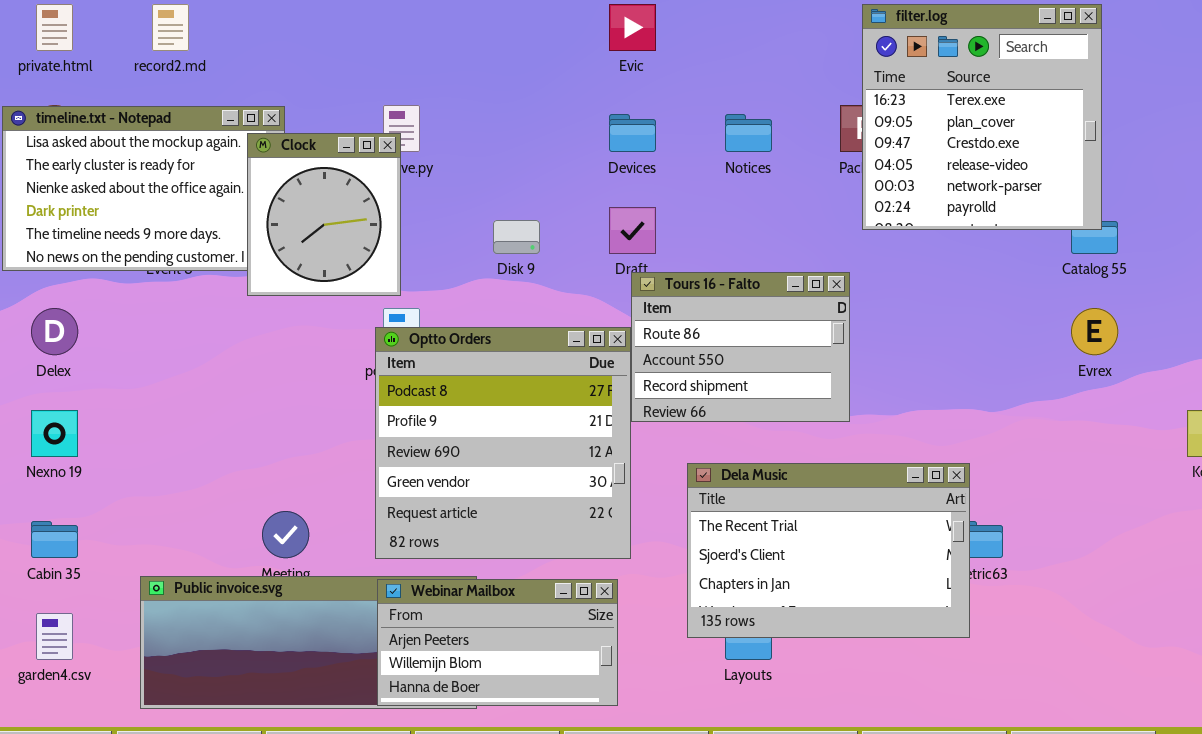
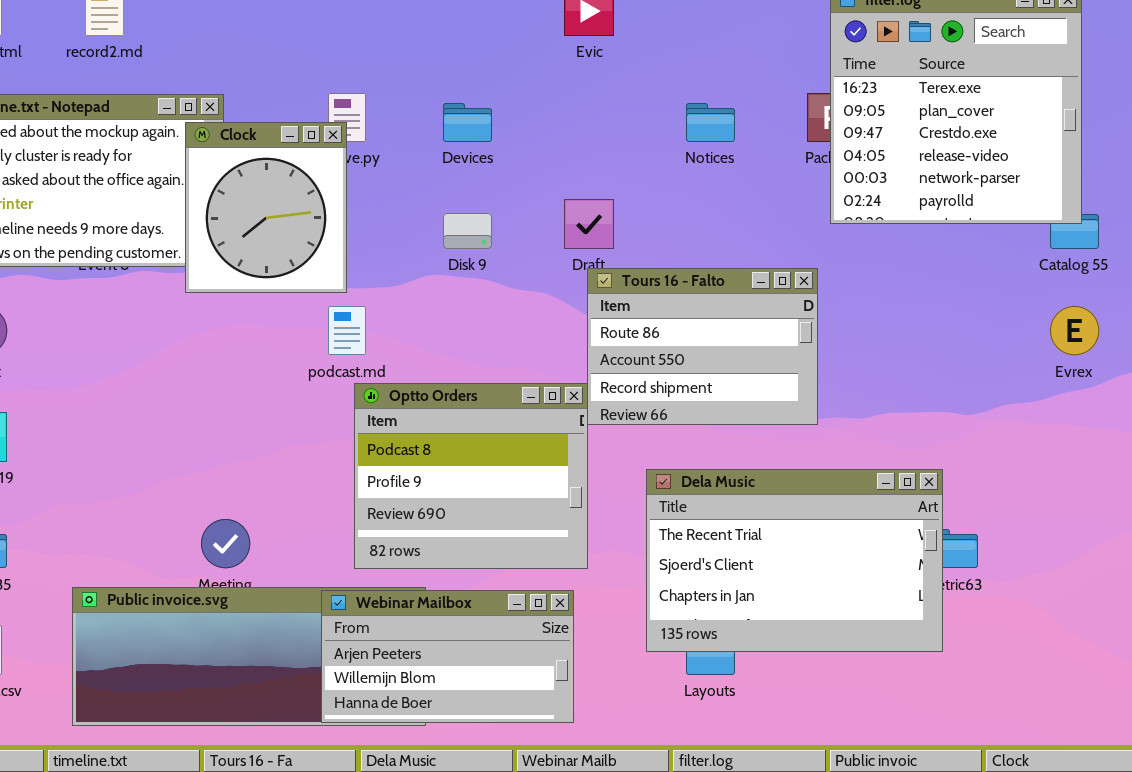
Devices: [609,114,656,152] -> [443,103,492,142], moved
Optto Orders: [375,327,631,559] -> [354,383,588,569], resized

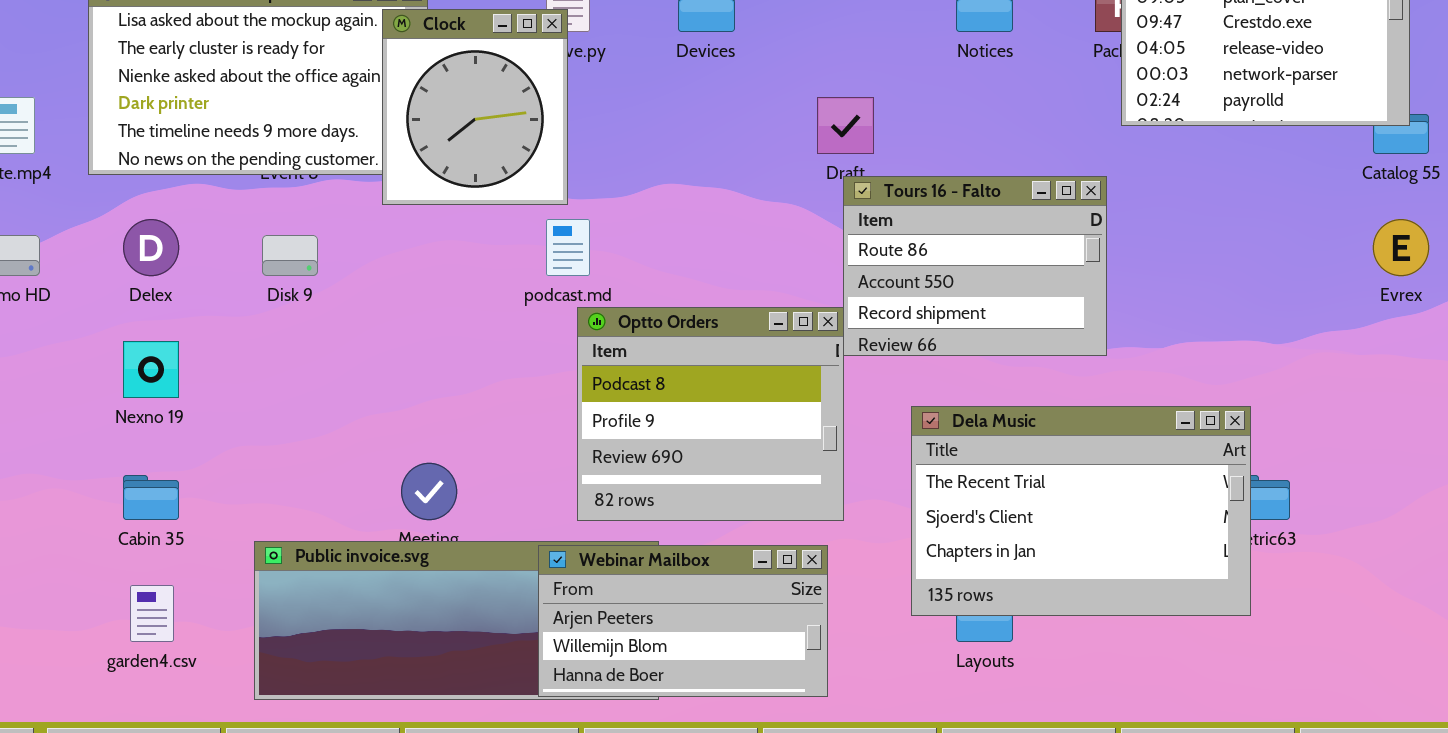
Disk 9: [443,213,492,249] -> [262,235,318,276], moved

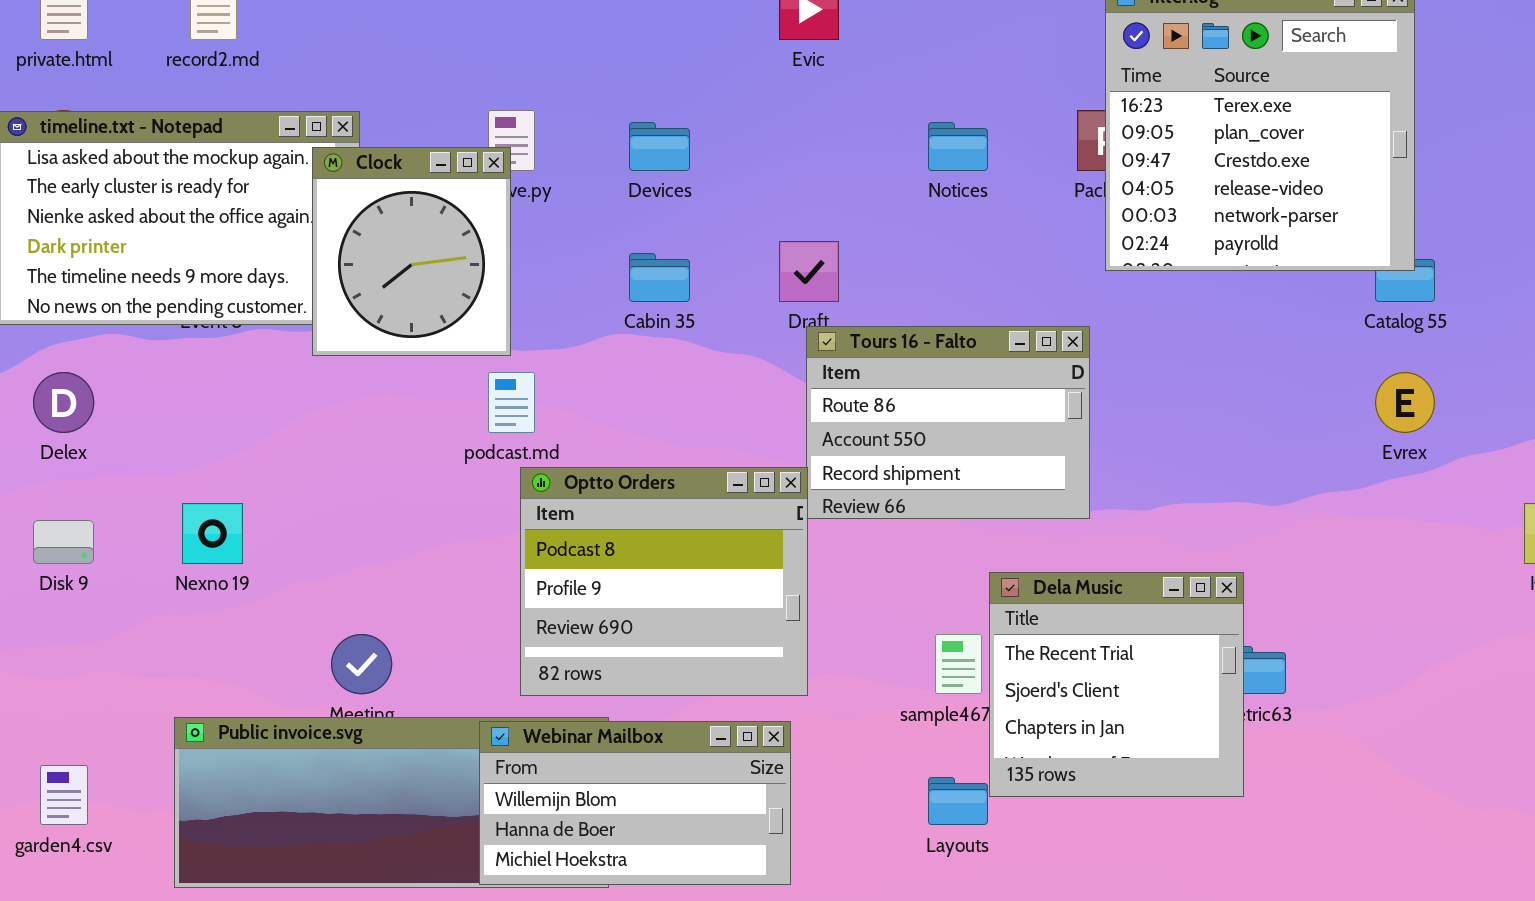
Disk 9: [262,235,318,276] -> [33,520,94,564], moved
Nexno 19: [123,341,179,398] -> [182,503,243,564], moved
Dela Music: [911,406,1251,616] -> [989,572,1244,797], resized
Cabin 35: [123,475,179,520] -> [629,253,690,302], moved
Webinar Mailbox: [538,545,828,697] -> [479,721,791,885], scrolled down 1 row

